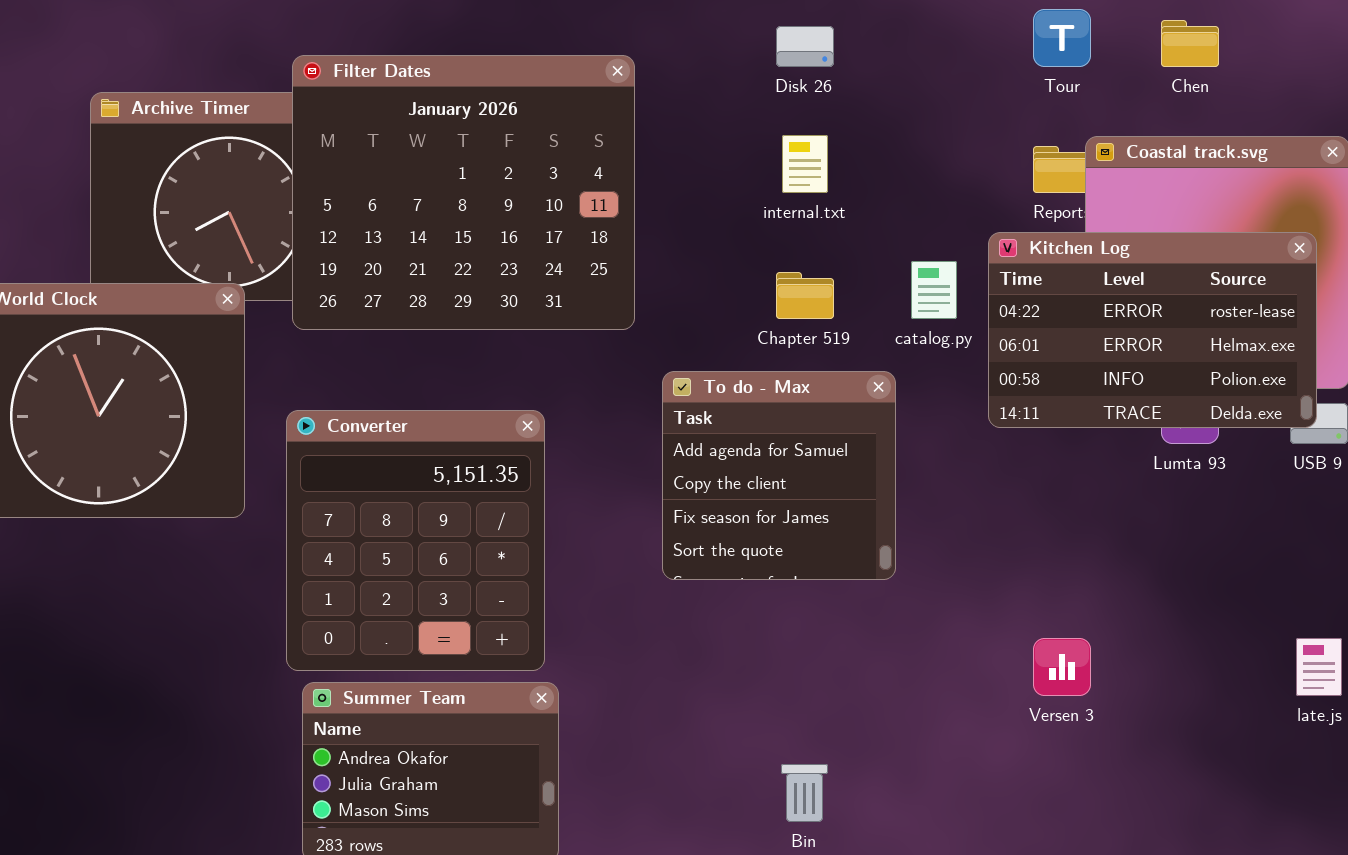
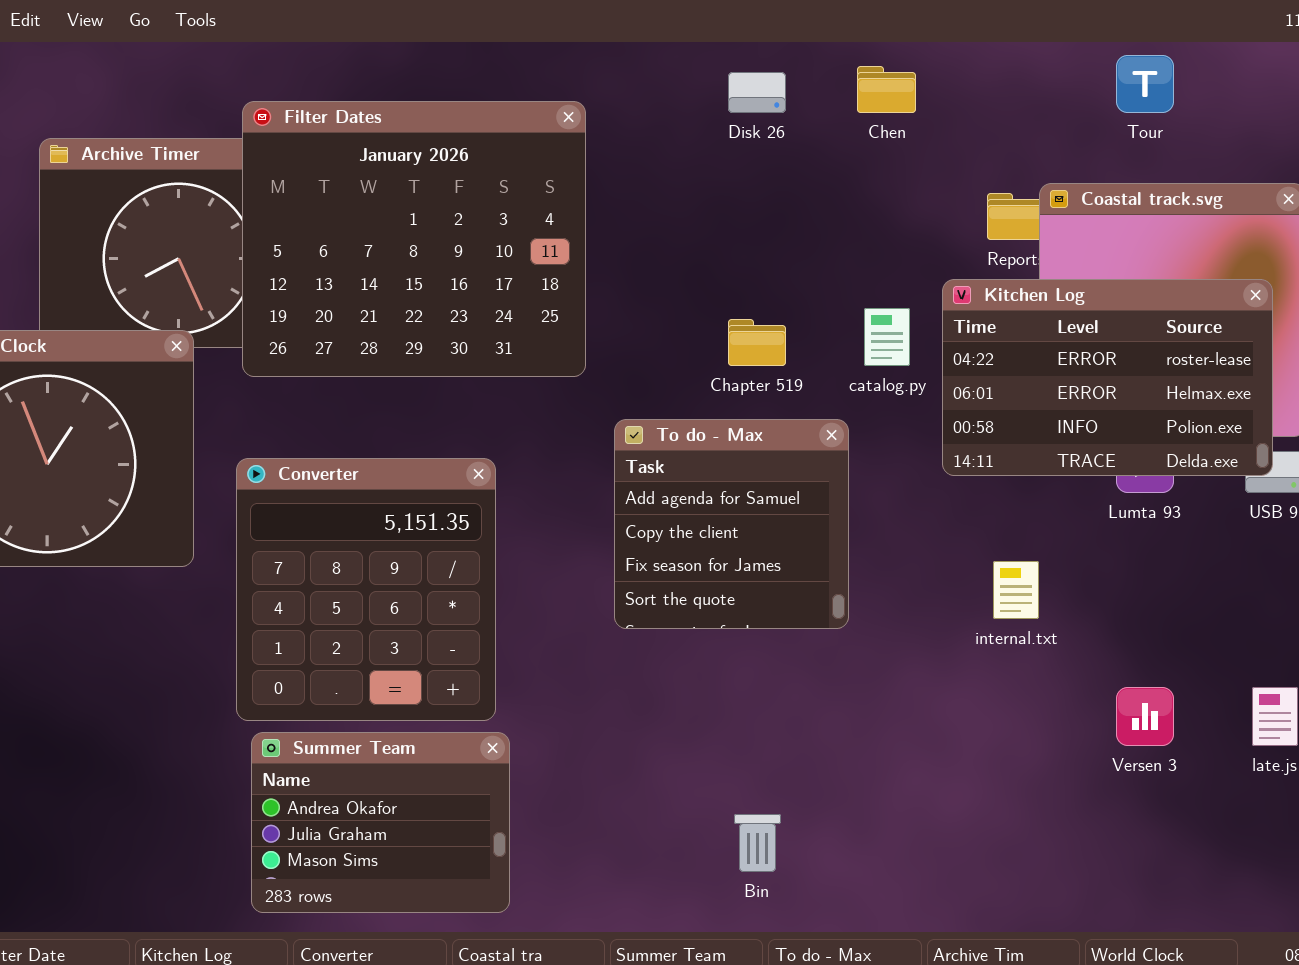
Tour: [1033,9,1091,67] -> [1116,55,1174,113], moved
Chen: [1161,20,1219,67] -> [857,66,916,113], moved
internal.txt: [782,135,828,193] -> [993,561,1039,619], moved
Versen 3: [1033,638,1091,696] -> [1116,687,1174,746], moved

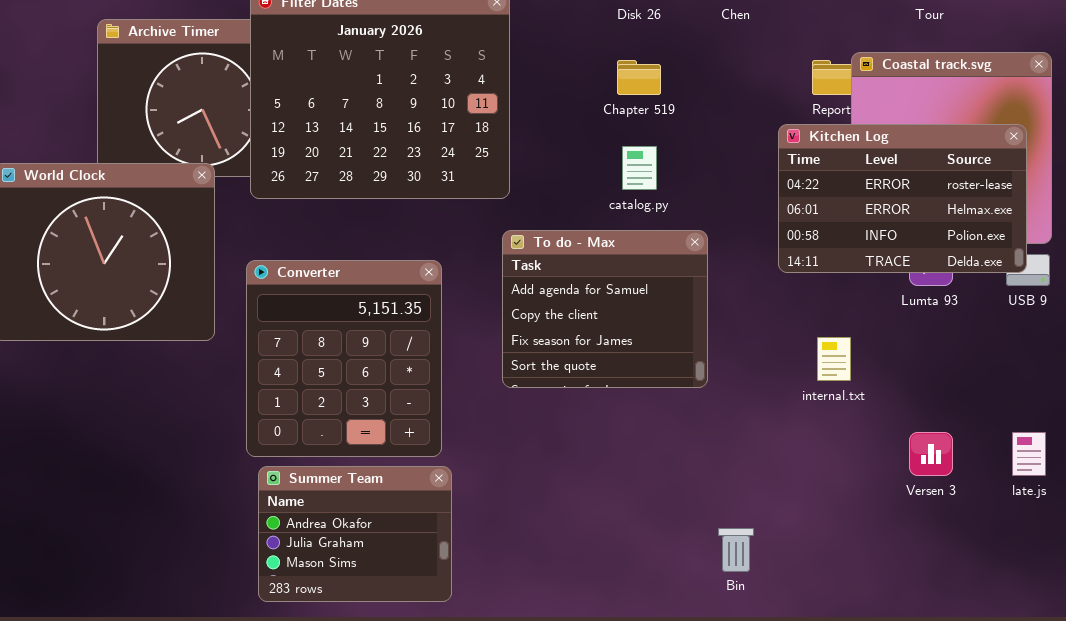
catalog.py: [864,308,910,366] -> [622,146,657,190], moved
Chapter 519: [728,319,786,366] -> [617,60,661,95], moved
To do - Max: [614,419,849,629] -> [502,230,708,388], resized
Bin: [734,814,781,872] -> [718,528,754,572], moved

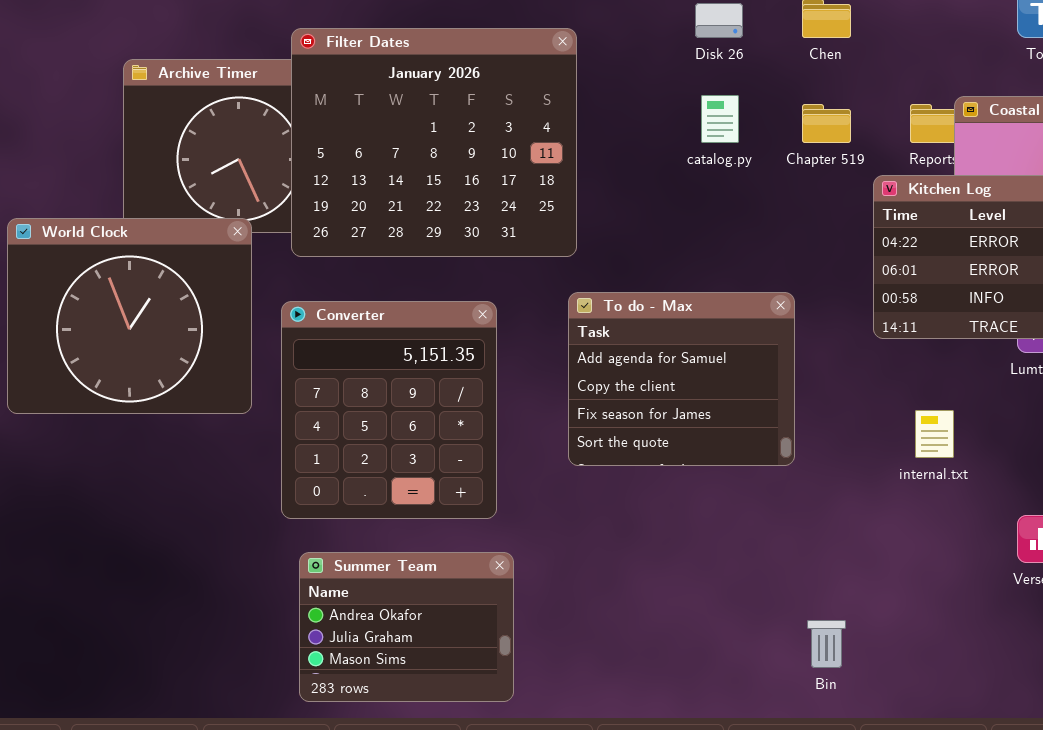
Chapter 519: [617,60,661,95] -> [802,104,851,143], moved
catalog.py: [622,146,657,190] -> [701,95,739,143], moved
Converter: [246,260,442,457] -> [281,301,497,519], moved

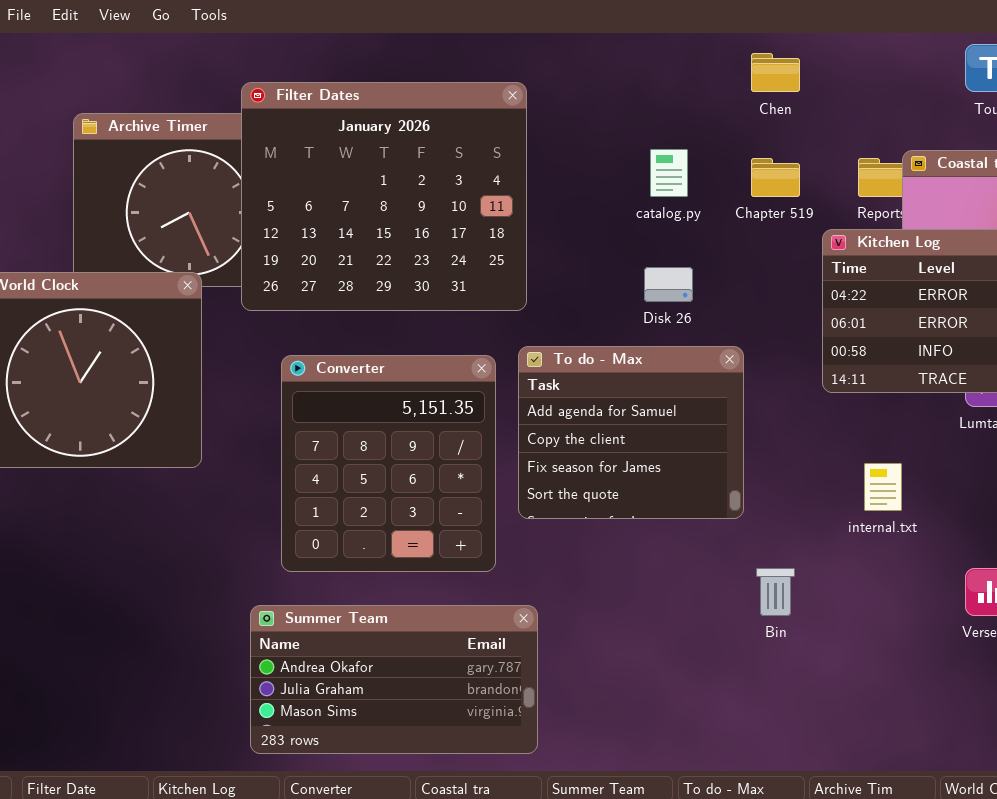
Disk 26: [695,3,743,38] -> [644,267,693,302], moved
Converter: [281,301,497,519] -> [281,355,496,572], moved
Summer Team: [299,552,514,702] -> [250,605,538,754], resized
Bin: [807,620,846,668] -> [756,568,795,616], moved

